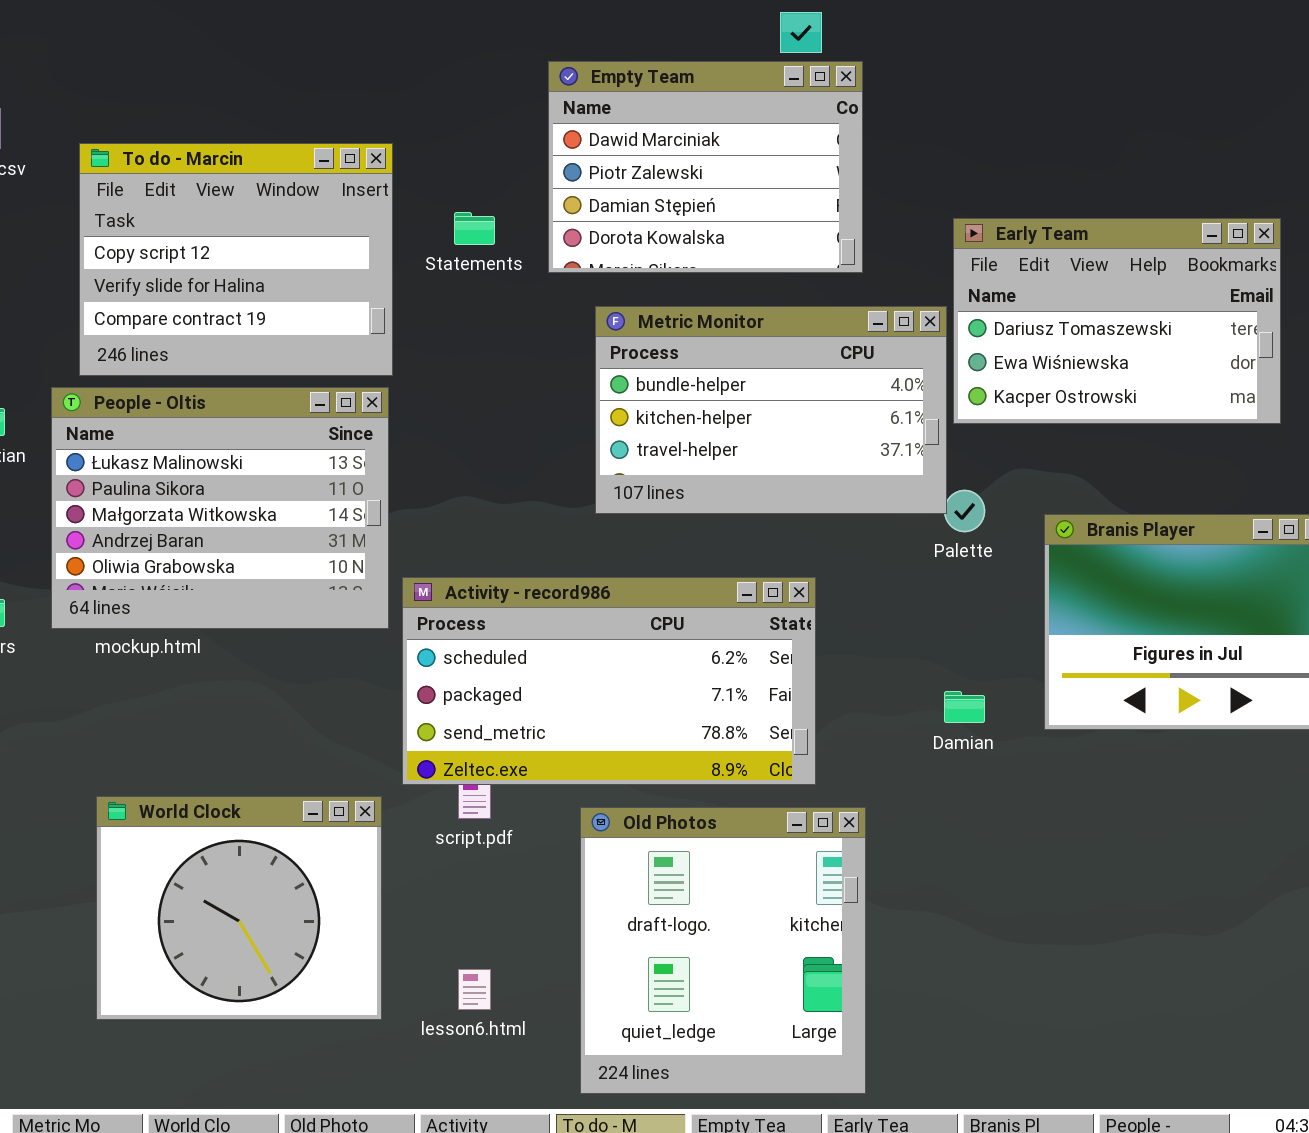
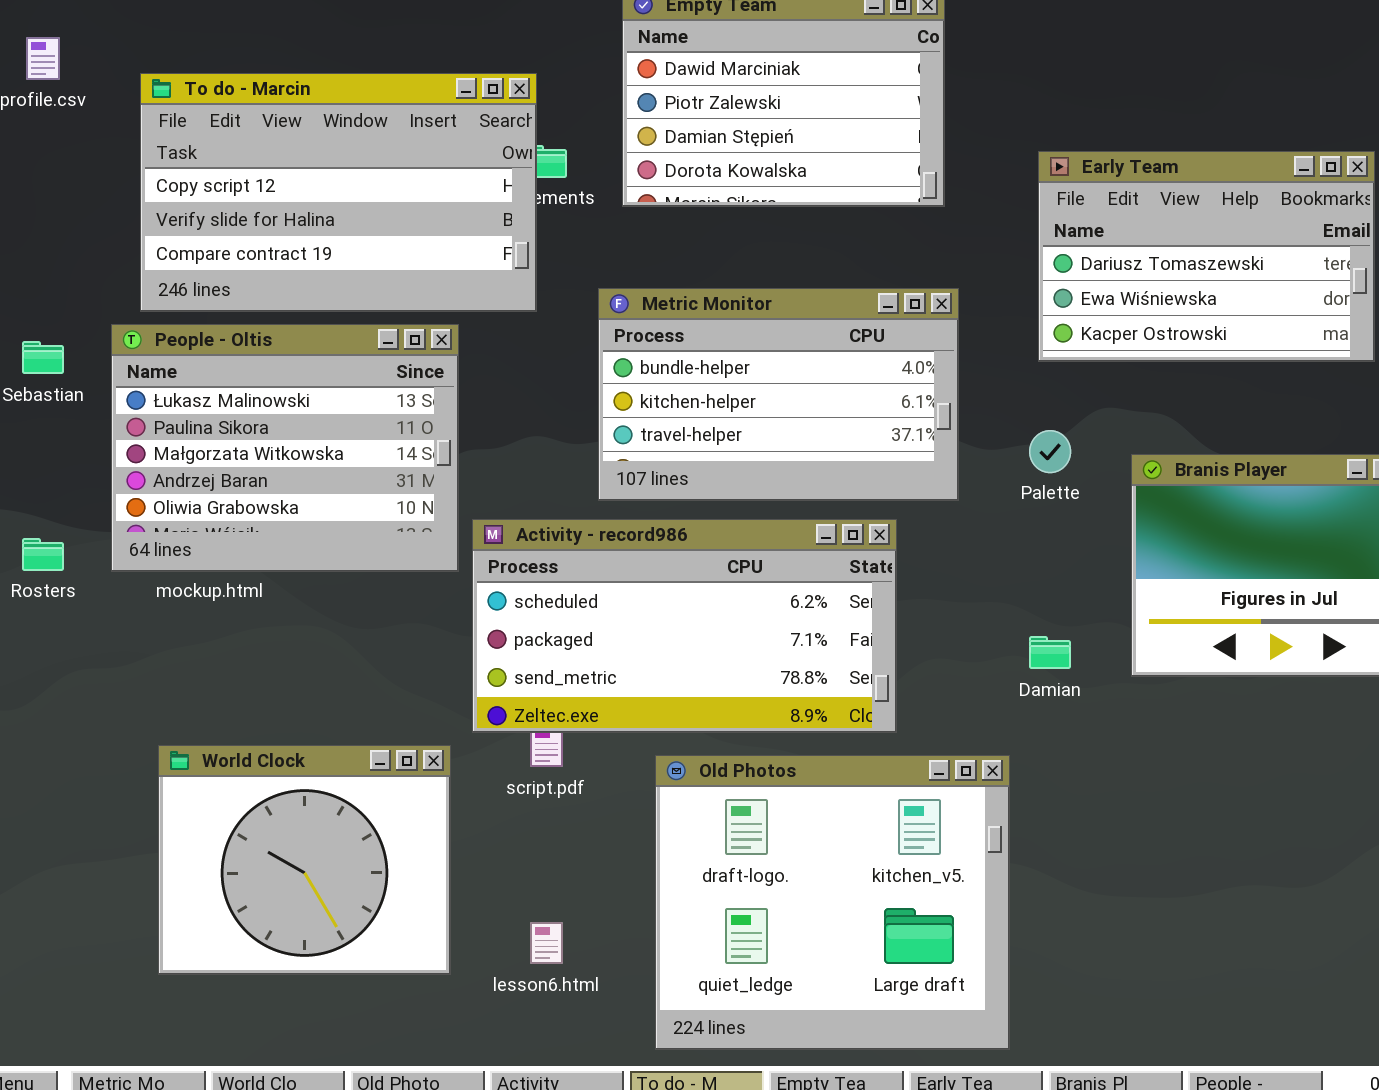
To do - Marcin: [79,143,393,376] -> [140,73,537,312], resized
Metric Monitor: [595,306,947,514] -> [598,288,959,501], moved
Old Photos: [580,807,866,1094] -> [655,755,1010,1050], resized

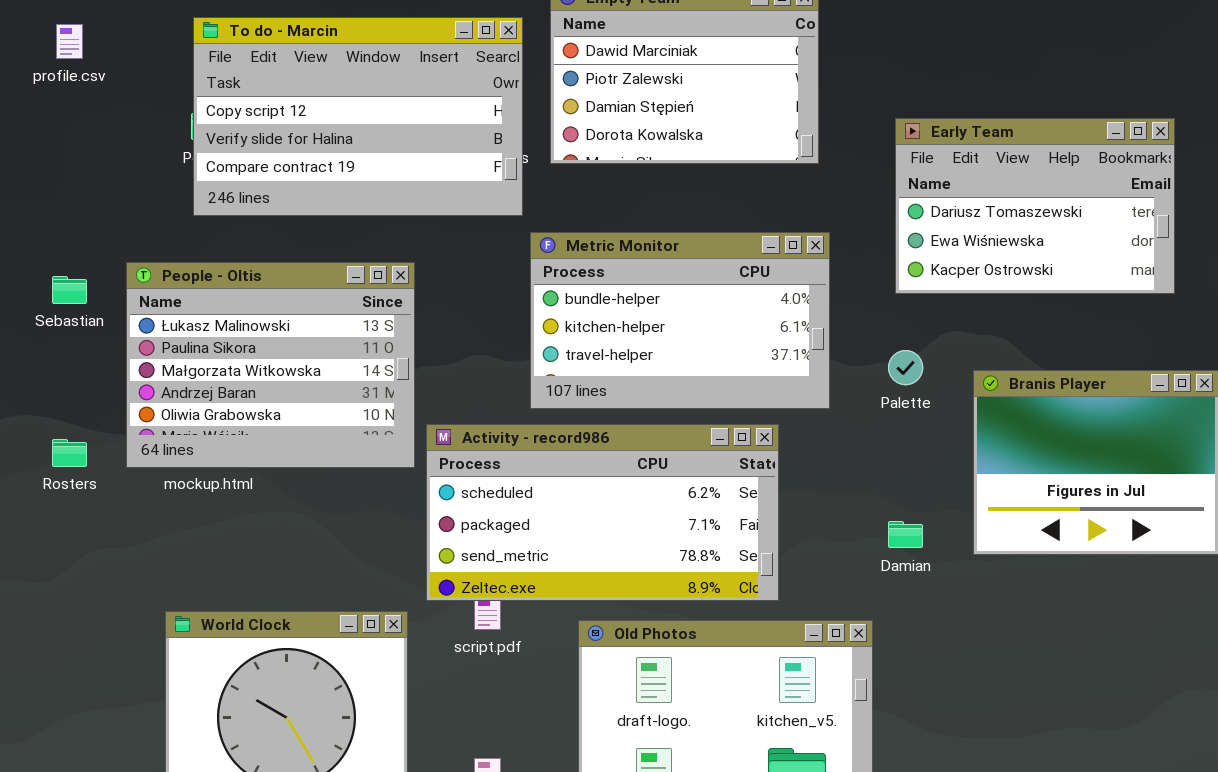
To do - Marcin: [140,73,537,312] -> [193,17,523,216], moved

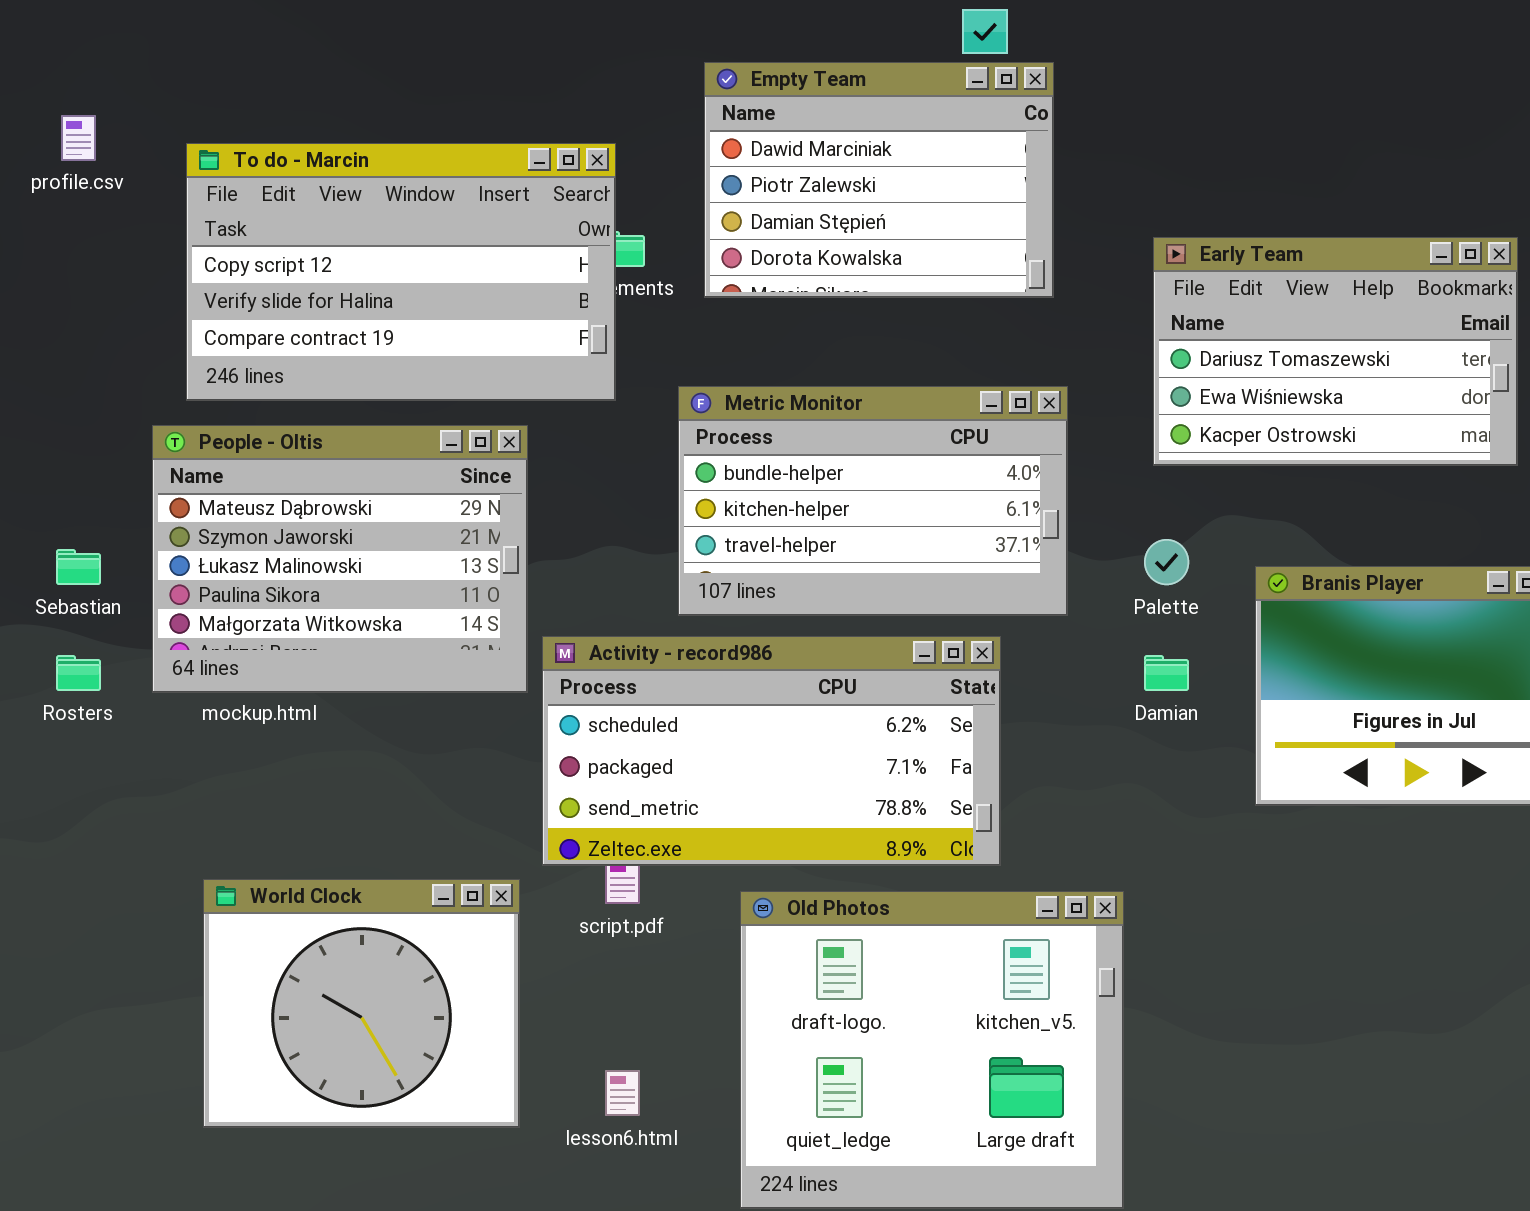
To do - Marcin: [193,17,523,216] -> [186,143,616,401], moved
People - Oltis: [126,262,415,468] -> [152,425,528,693], scrolled up 2 rows
Sebastian: [52,276,87,304] -> [56,549,101,585], moved
Damian: [888,521,923,548] -> [1144,655,1189,691], moved

